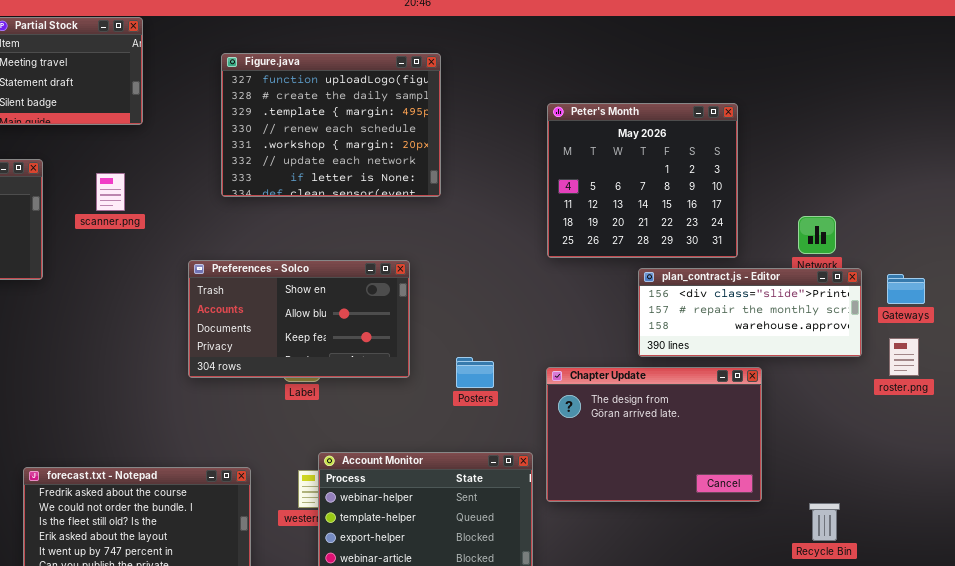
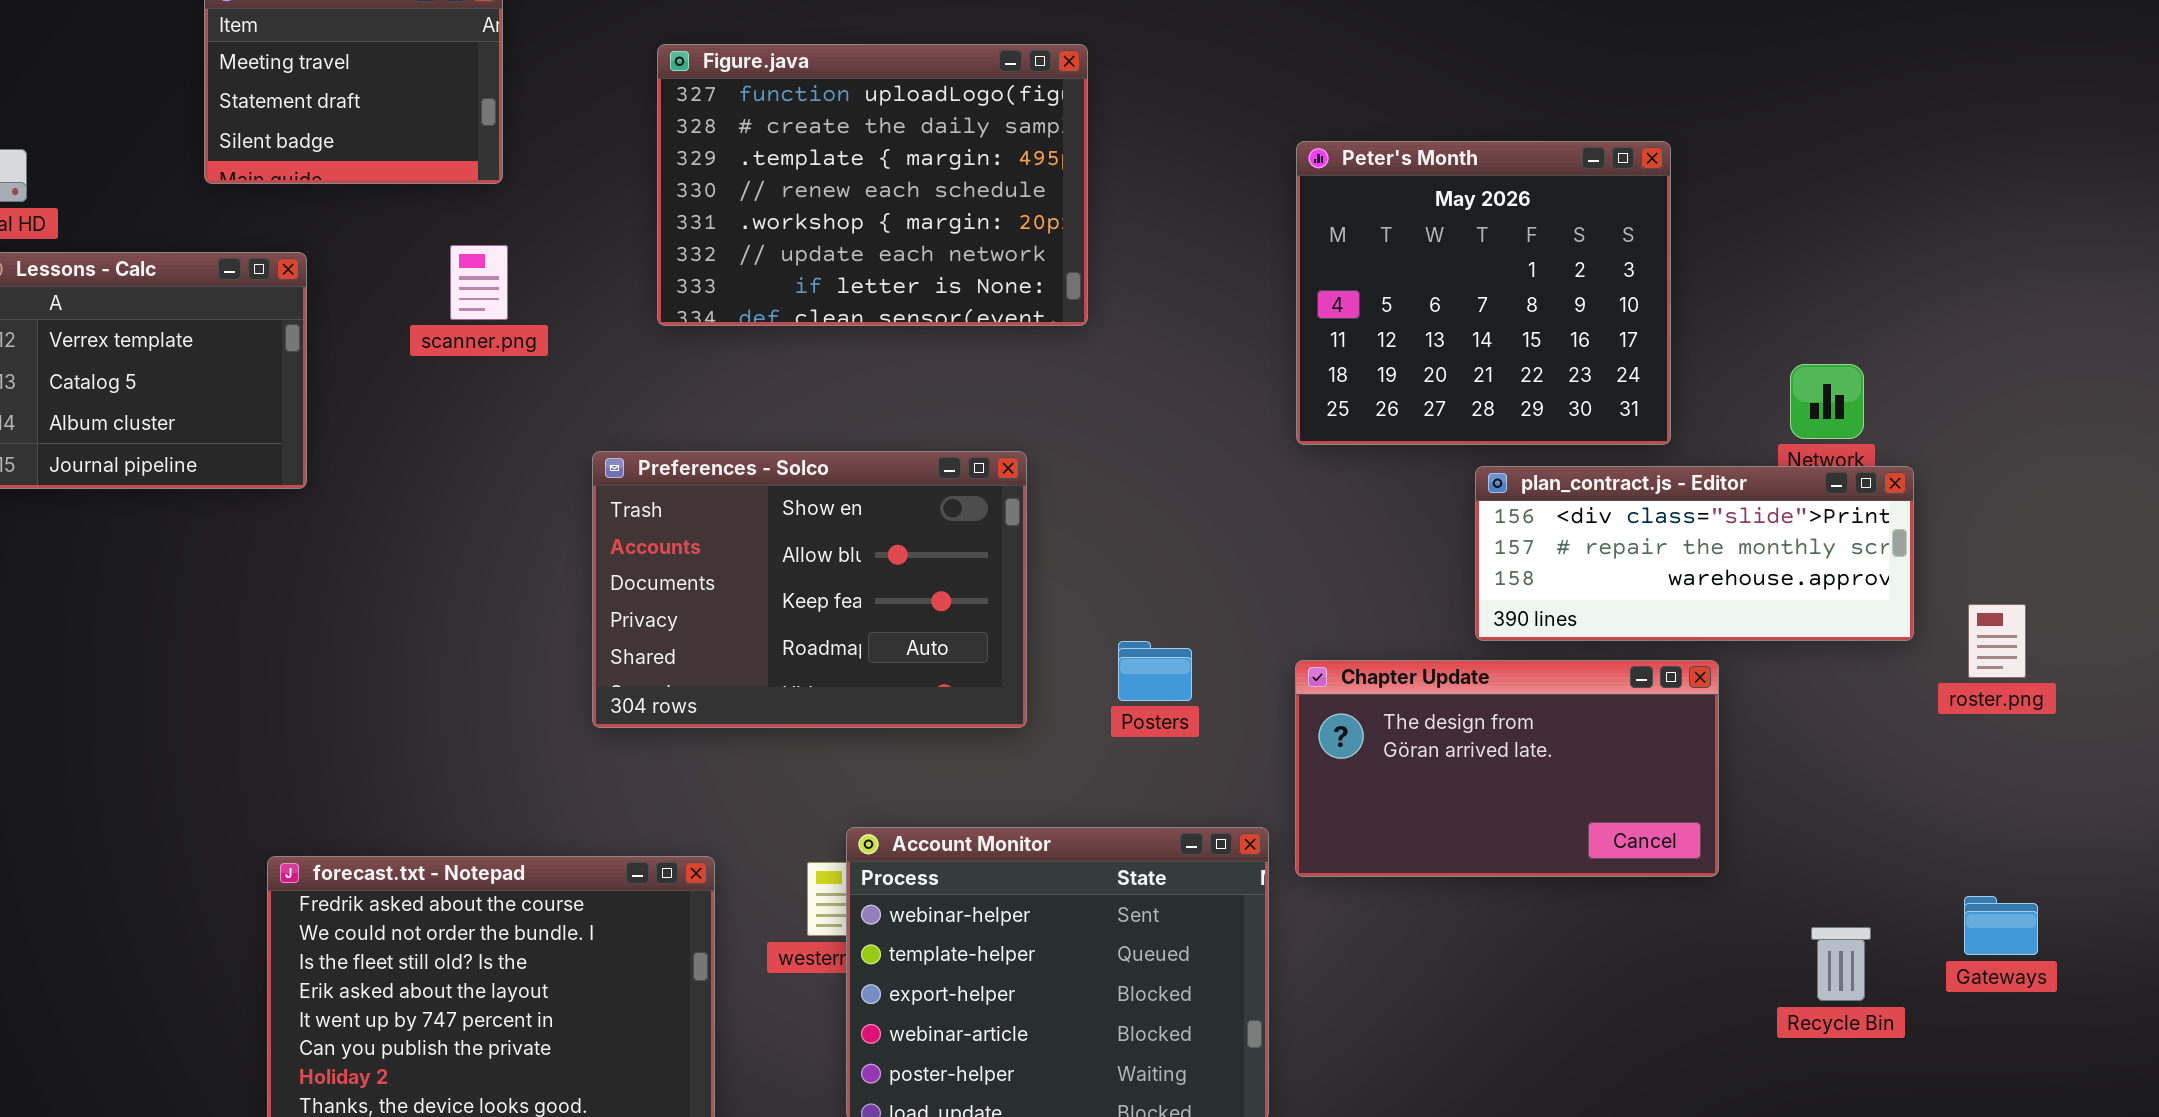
scanner.png: [96,173,125,211] -> [450,245,508,320], moved
Preferences - Solco: [188,260,410,378] -> [592,451,1027,728], resized
Gateways: [887,274,925,304] -> [1964,896,2038,955], moved
Chapter Update: [546,367,762,502] -> [1295,660,1719,877], resized

